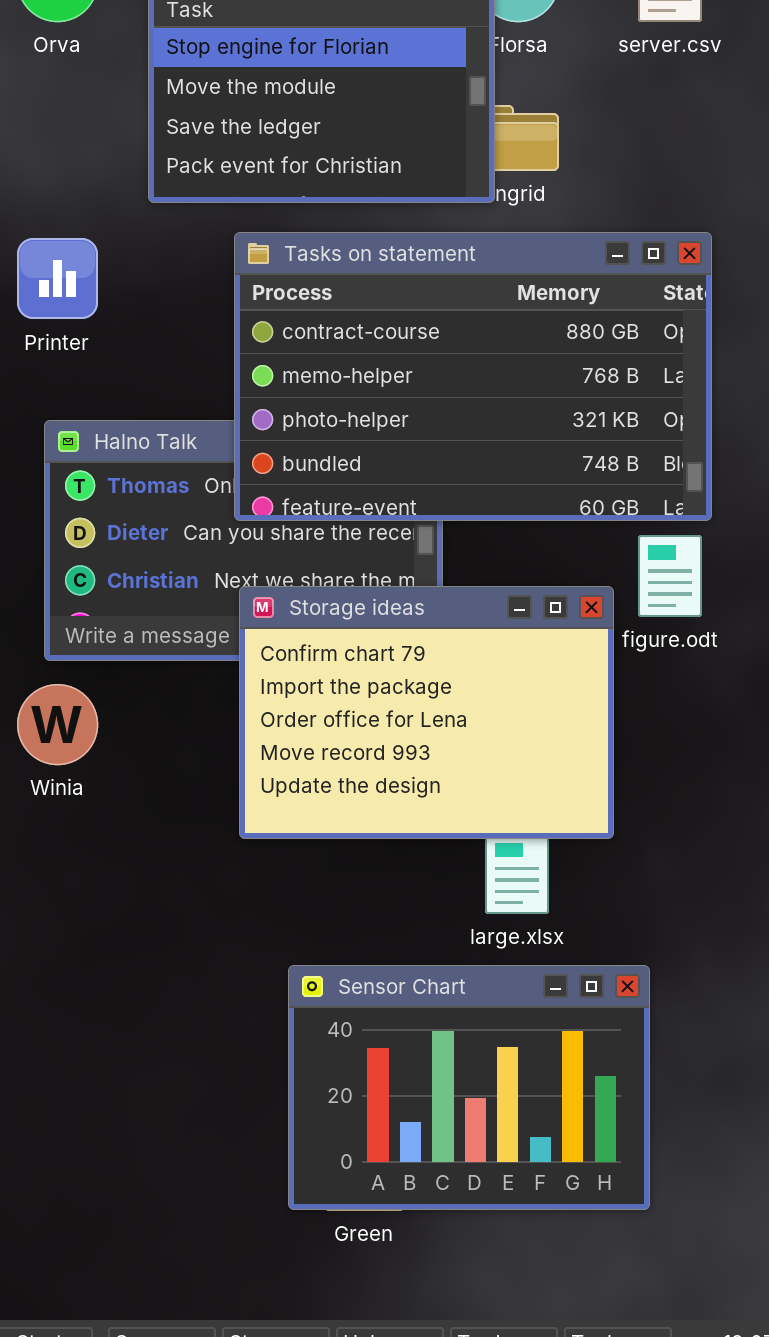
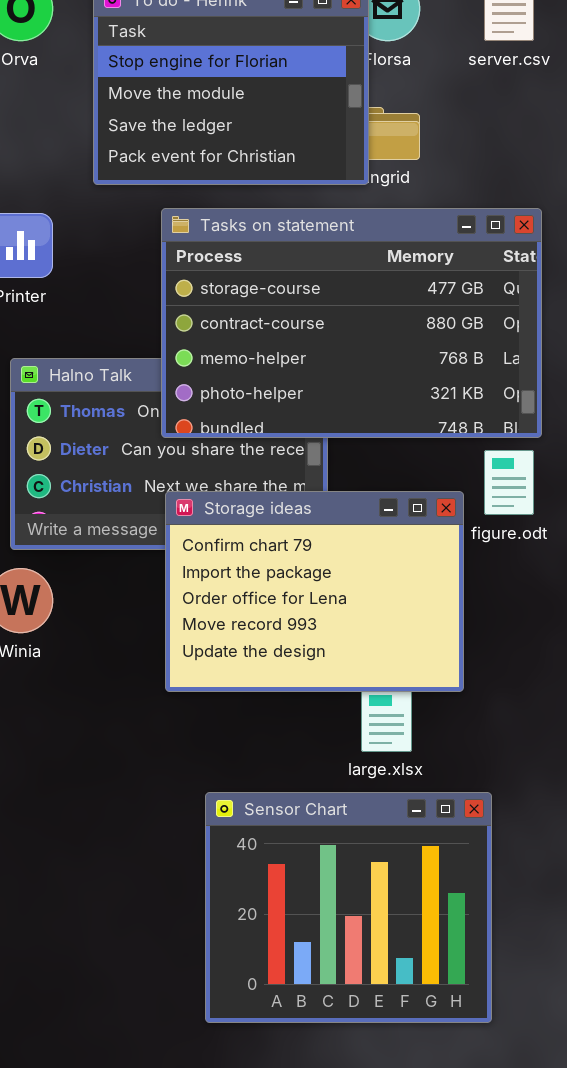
Tasks on statement: [234,232,712,521] -> [161,208,542,438], scrolled up 1 row
Sensor Chart: [288,965,650,1210] -> [205,792,492,1023], resized

